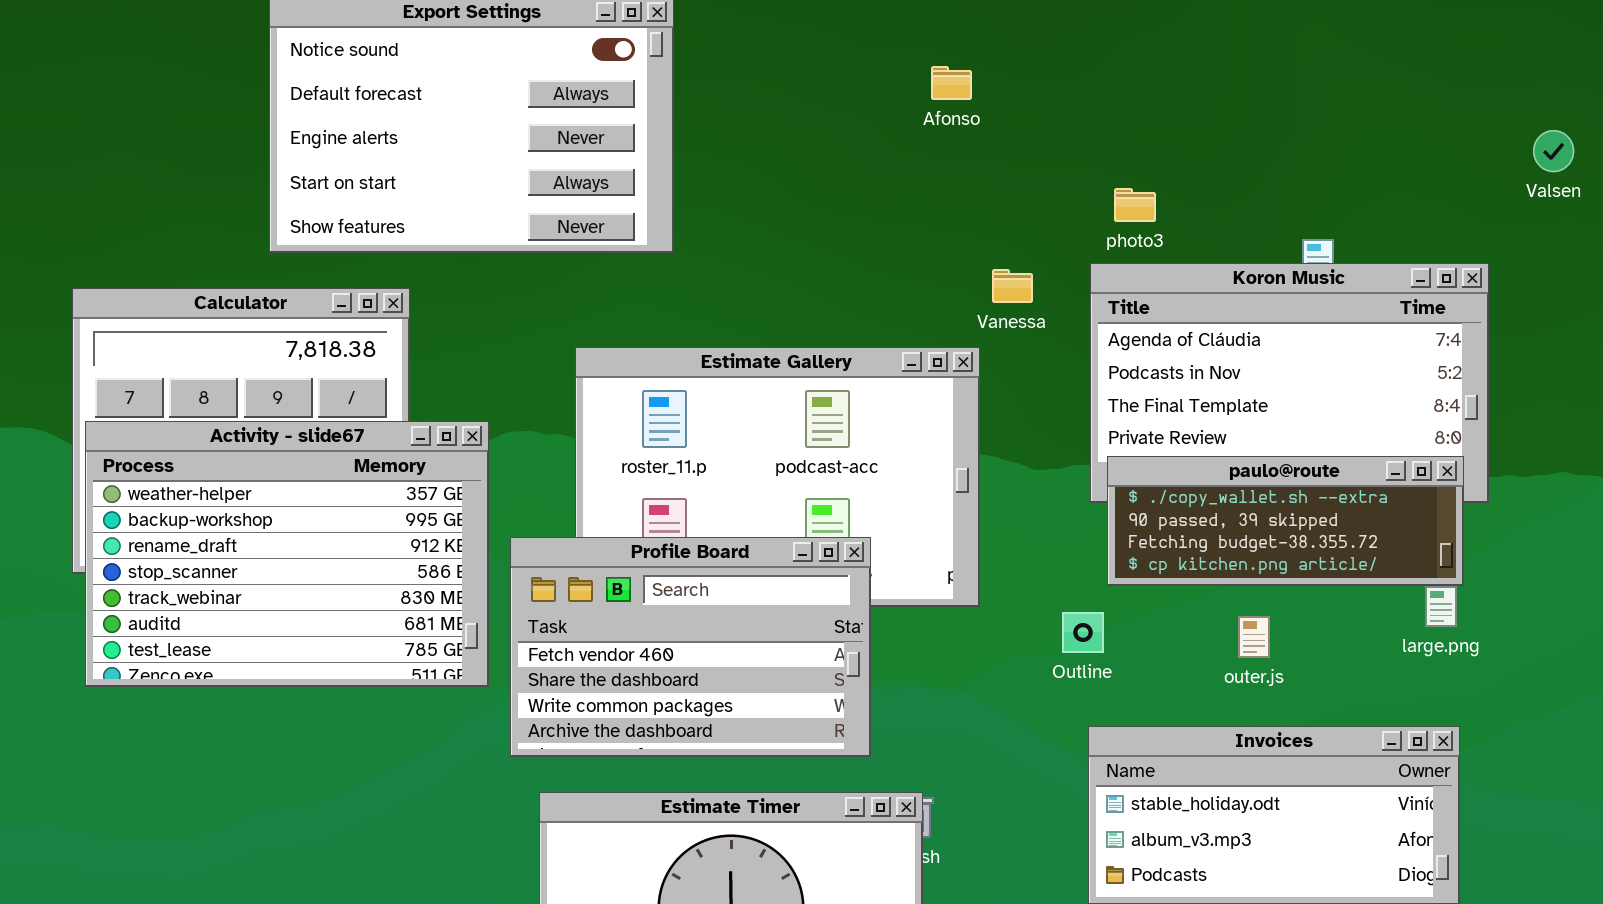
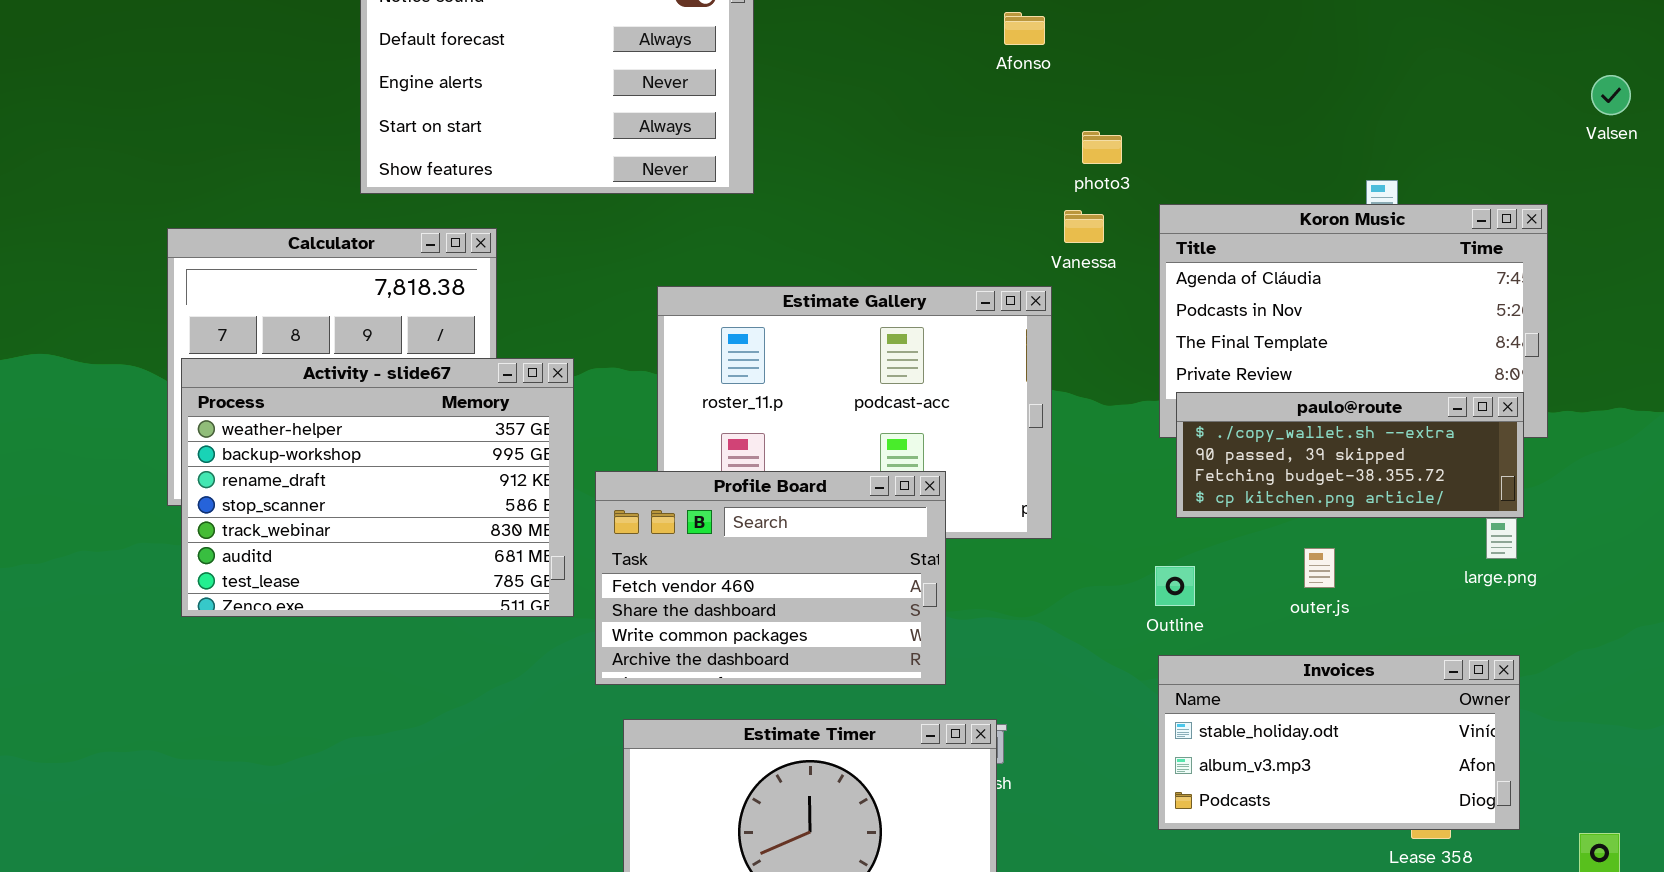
photo3: [1114,188,1156,222] -> [1082,131,1122,164], moved
Outline: [1062,612,1104,653] -> [1155,566,1195,606], moved

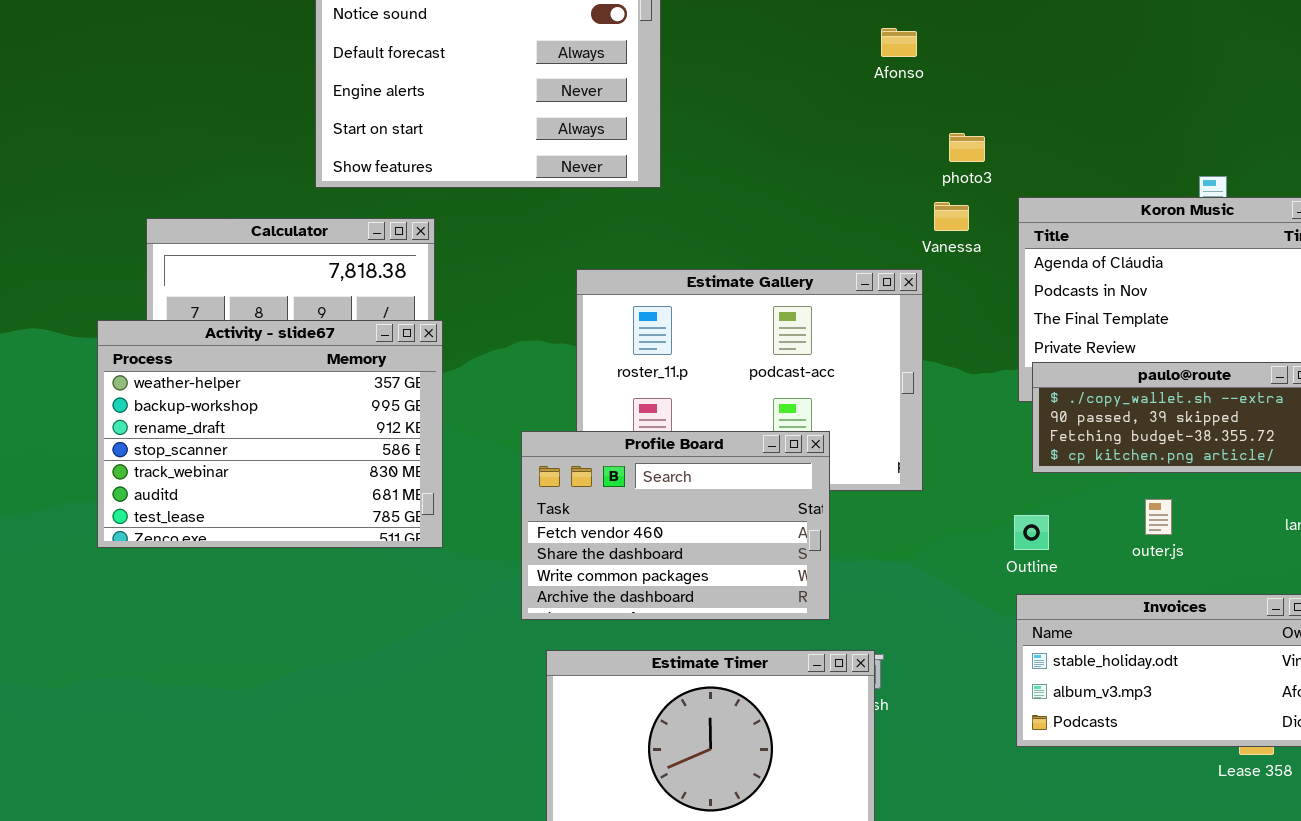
Activity - slide67: [181,358,574,617] -> [97,320,443,548], moved

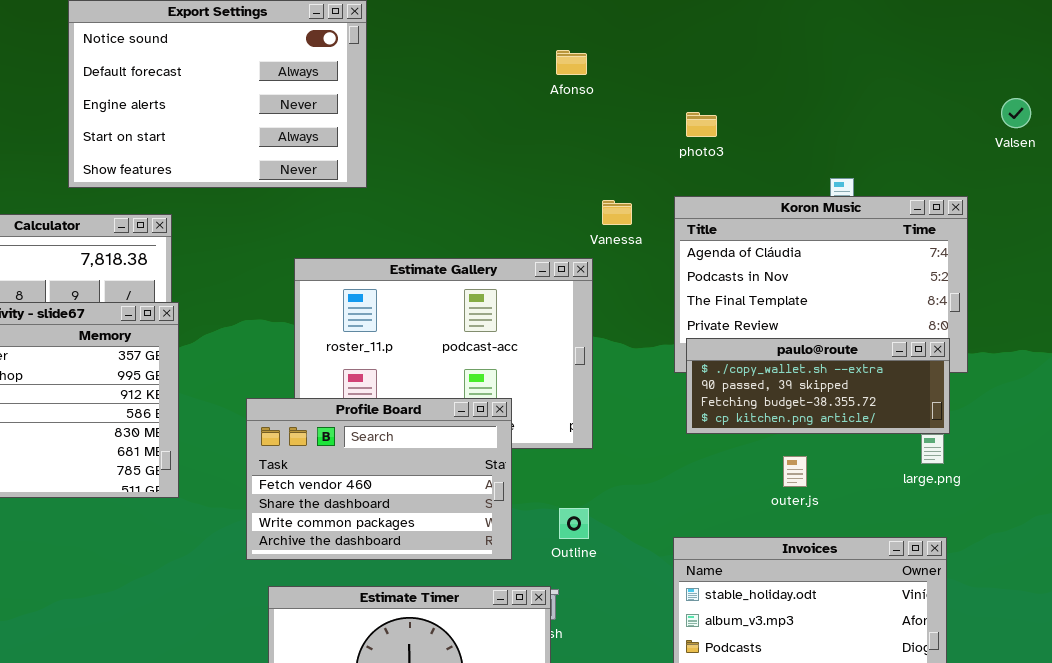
photo3: [949,133,985,162] -> [686,112,717,137], moved
Outline: [1014,515,1049,550] -> [559,508,589,539], moved

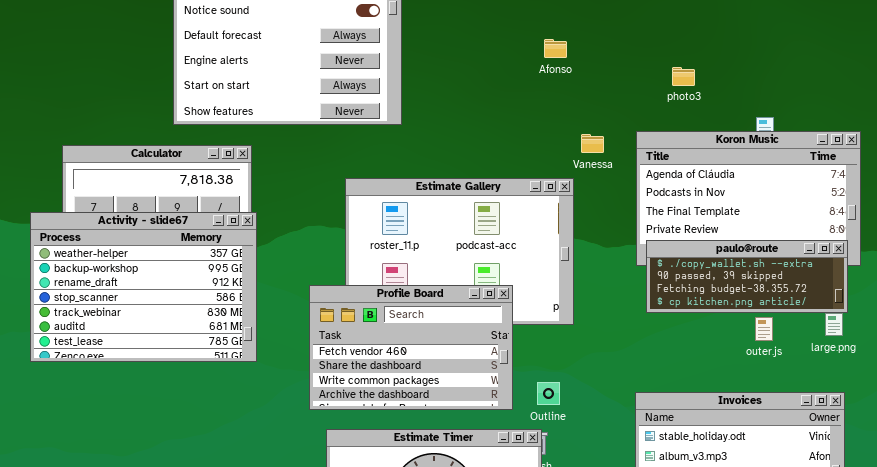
Afonso: [556,50,587,75] -> [544,39,567,58], moved
photo3: [686,112,717,137] -> [672,67,695,86], moved
outer.js: [783,456,807,487] -> [755,317,773,341], moved
Outline: [559,508,589,539] -> [537,382,560,405], moved

